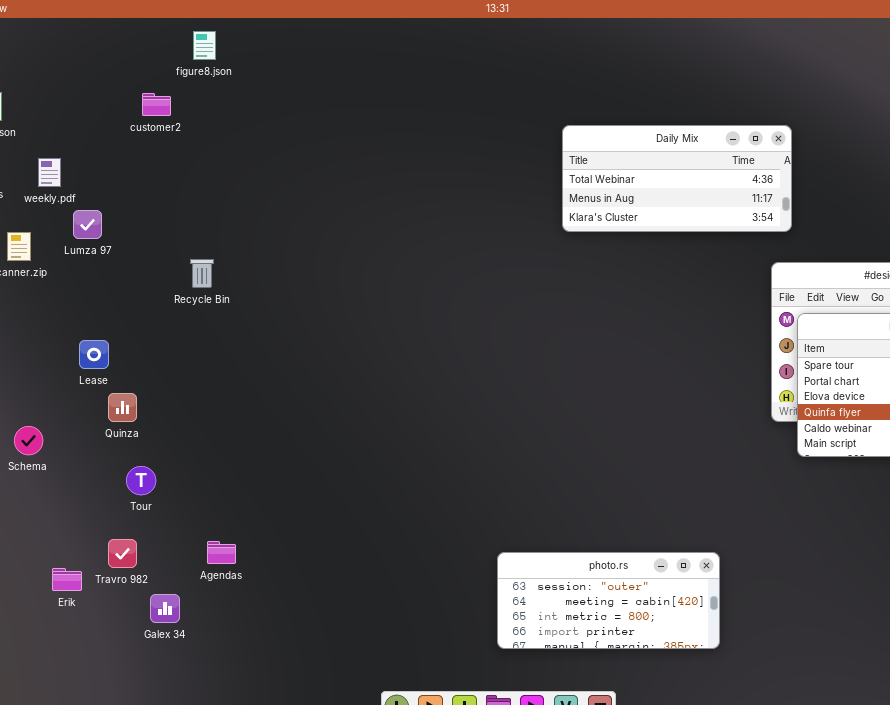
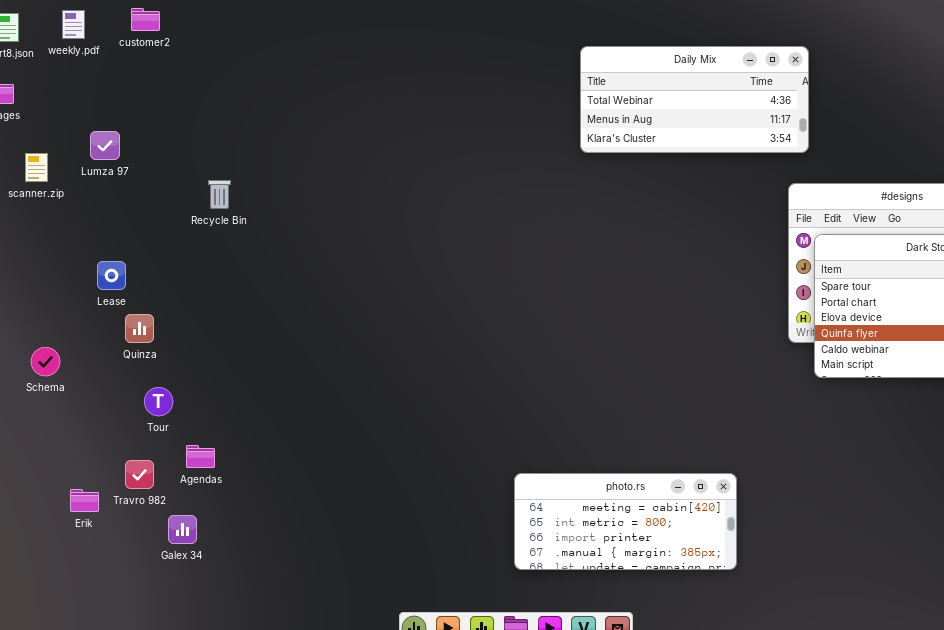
customer2: [142,93,171,116] -> [131,8,160,31], moved
weekly.pdf: [38,158,61,187] -> [62,10,85,39], moved
Agendas: [207,541,236,564] -> [186,445,215,468], moved
photo.rs: [497,552,720,649] -> [514,473,737,570], scrolled down 1 row

